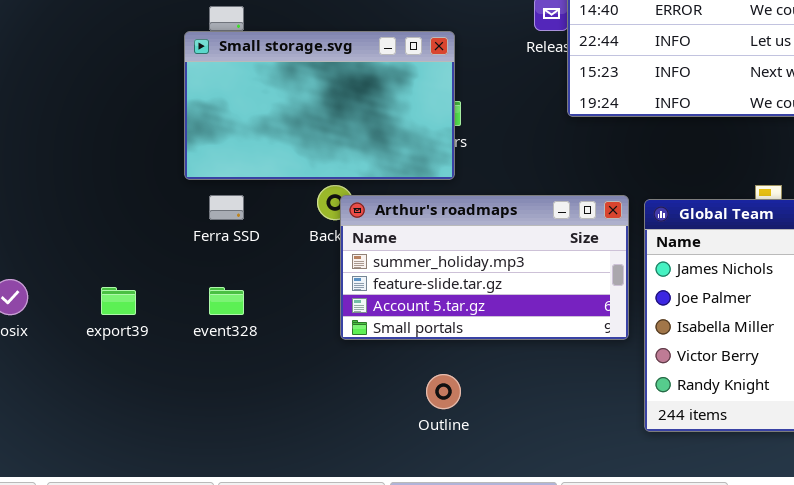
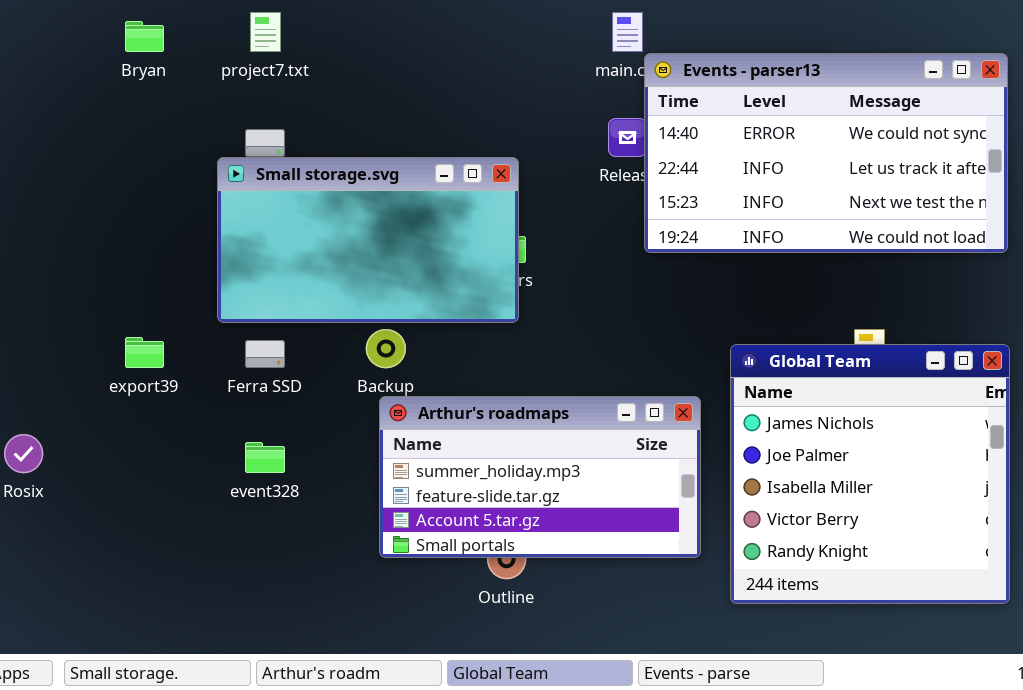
Arthur's roadmaps: [340,195,629,340] -> [379,396,701,558], moved
export39: [101,287,136,315] -> [125,337,164,368], moved

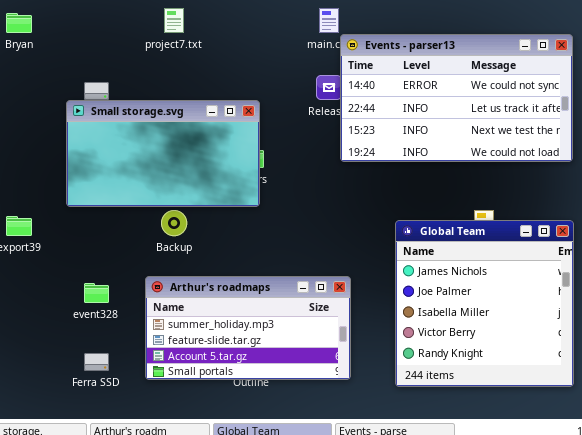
project7.txt: [250,12,281,52] -> [164,8,184,33], moved
Ferra SSD: [245,340,285,368] -> [84,353,109,371], moved
Arthur's roadmaps: [379,396,701,558] -> [145,276,351,380], moved

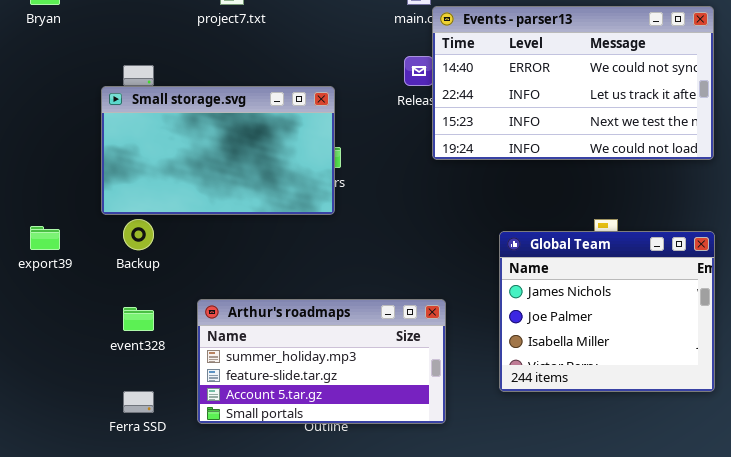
Backup: [161,210,187,236] -> [123,219,154,250], moved
Global Team: [395,220,574,387] -> [499,231,715,392], resized

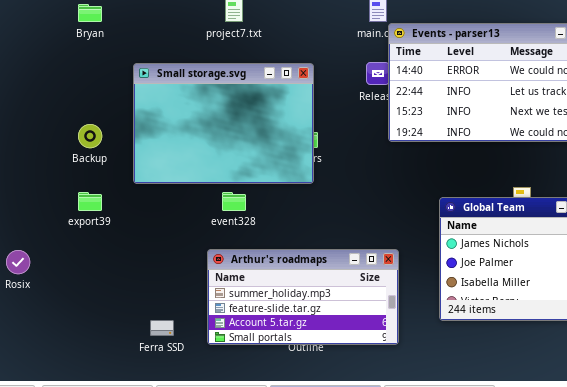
Small storage.svg: [101,86,335,215] -> [133,63,314,184], resized
Backup: [123,219,154,250] -> [78,124,102,148], moved
event328: [123,307,154,331] -> [222,192,246,211], moved

